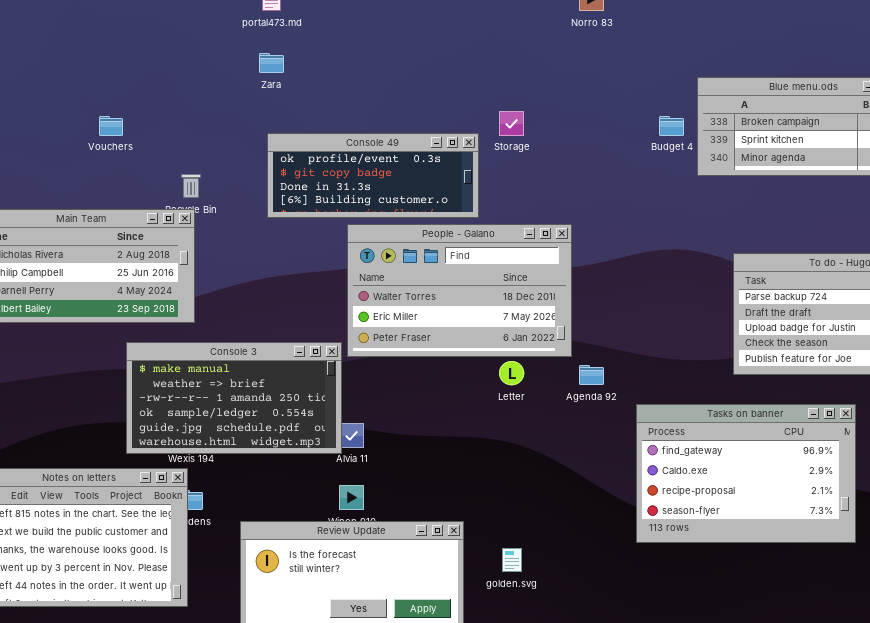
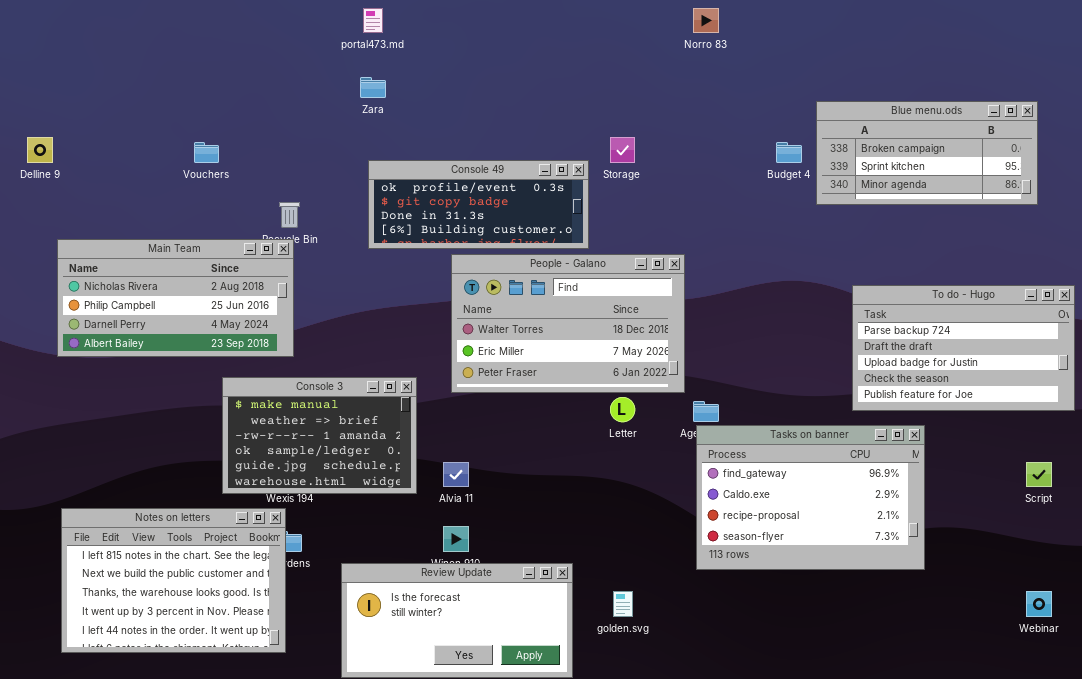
Console 3: [126,342,342,454] -> [222,377,417,494], resized
Tasks on banner: [636,404,856,543] -> [696,425,925,570], moved

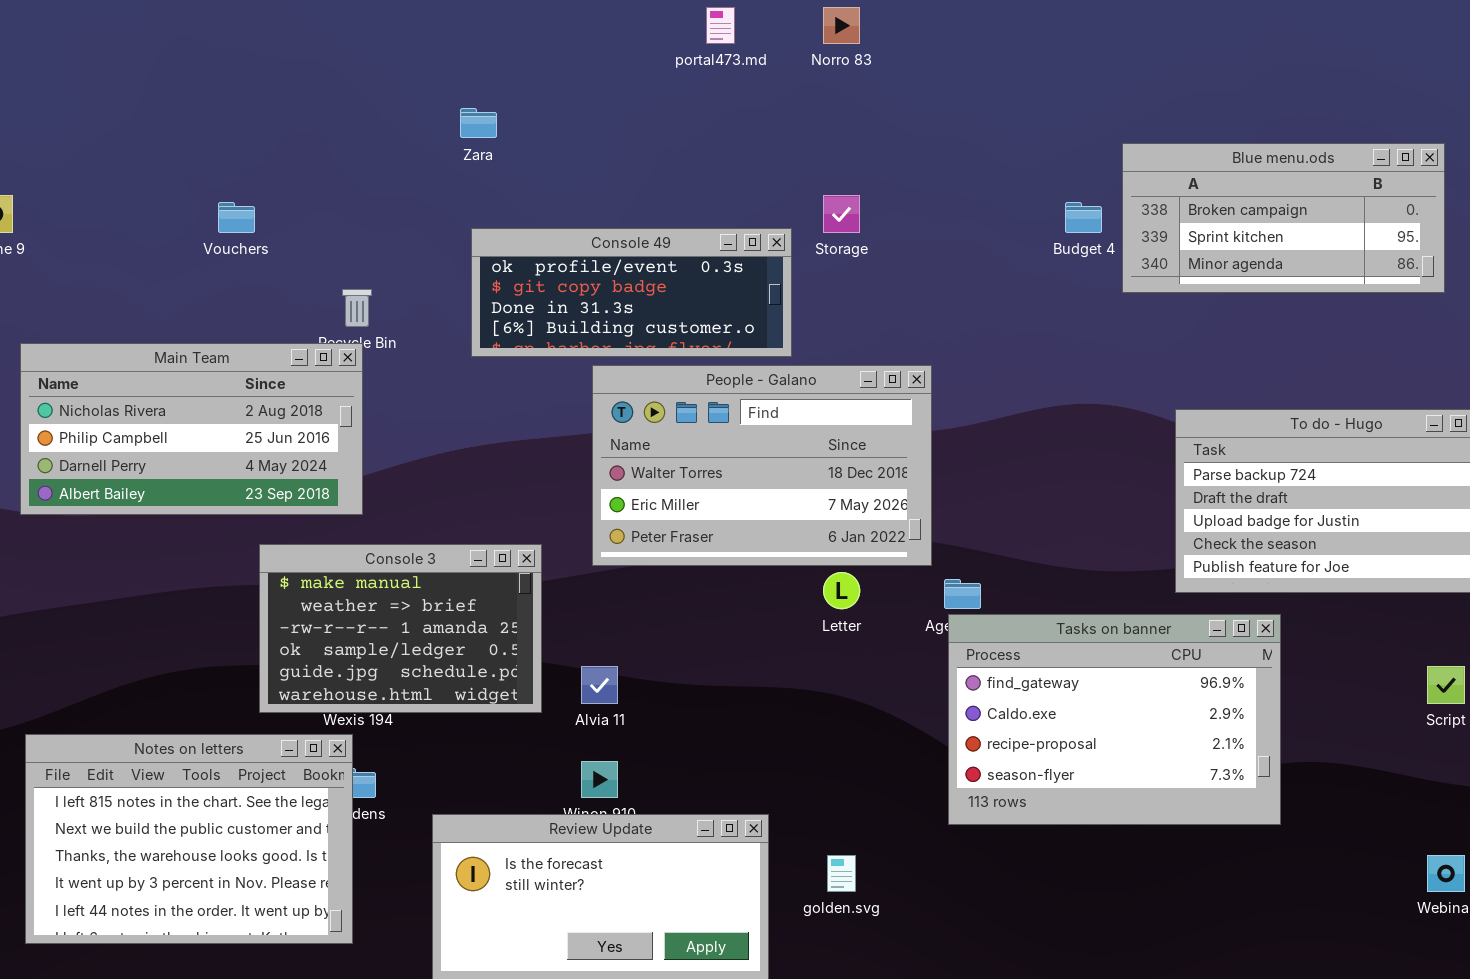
portal473.md: [363,8,383,33] -> [706,7,735,44], moved
Norro 83: [693,8,719,33] -> [823,7,860,44], moved

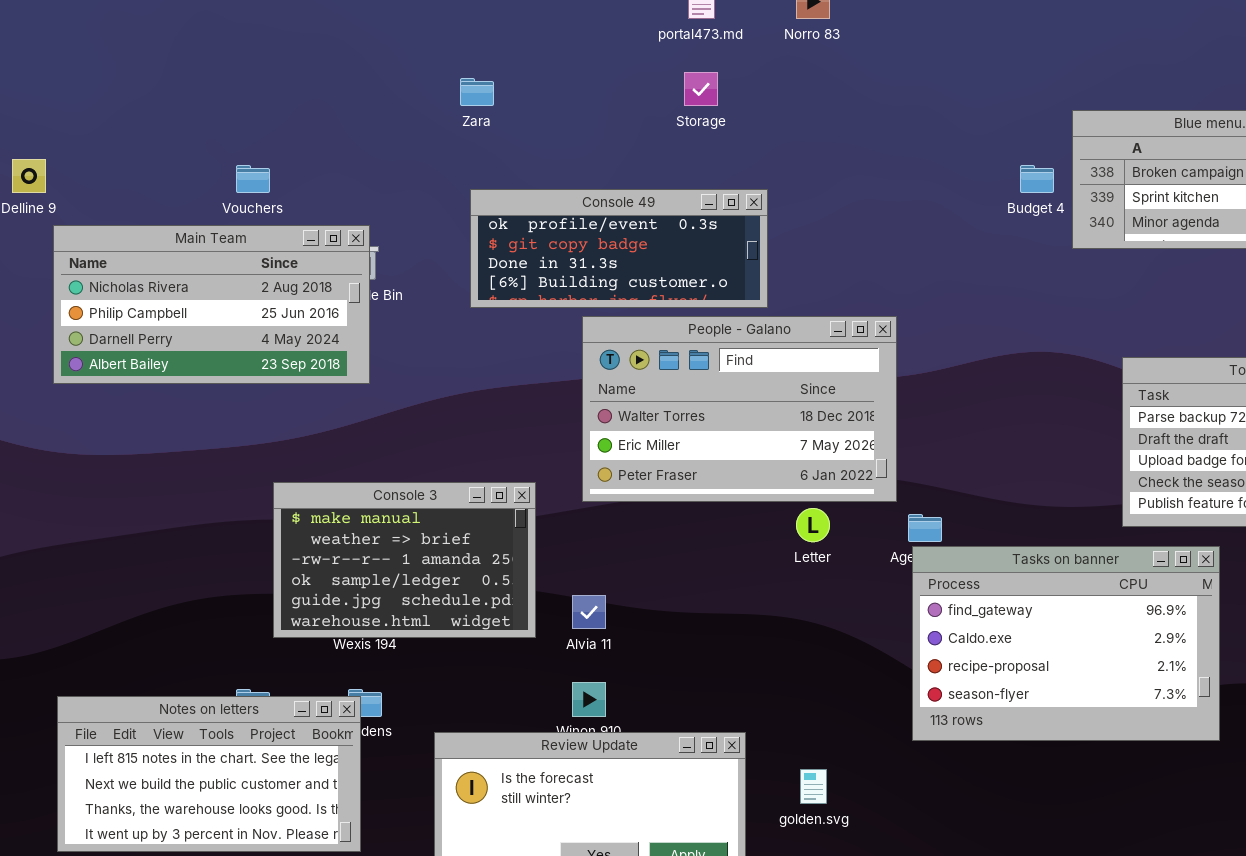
Storage: [823,195,860,233] -> [684,72,718,106], moved
Main Team: [20,343,363,515] -> [53,225,370,384], moved
Notes on letters: [25,734,353,944] -> [57,696,361,852], resized

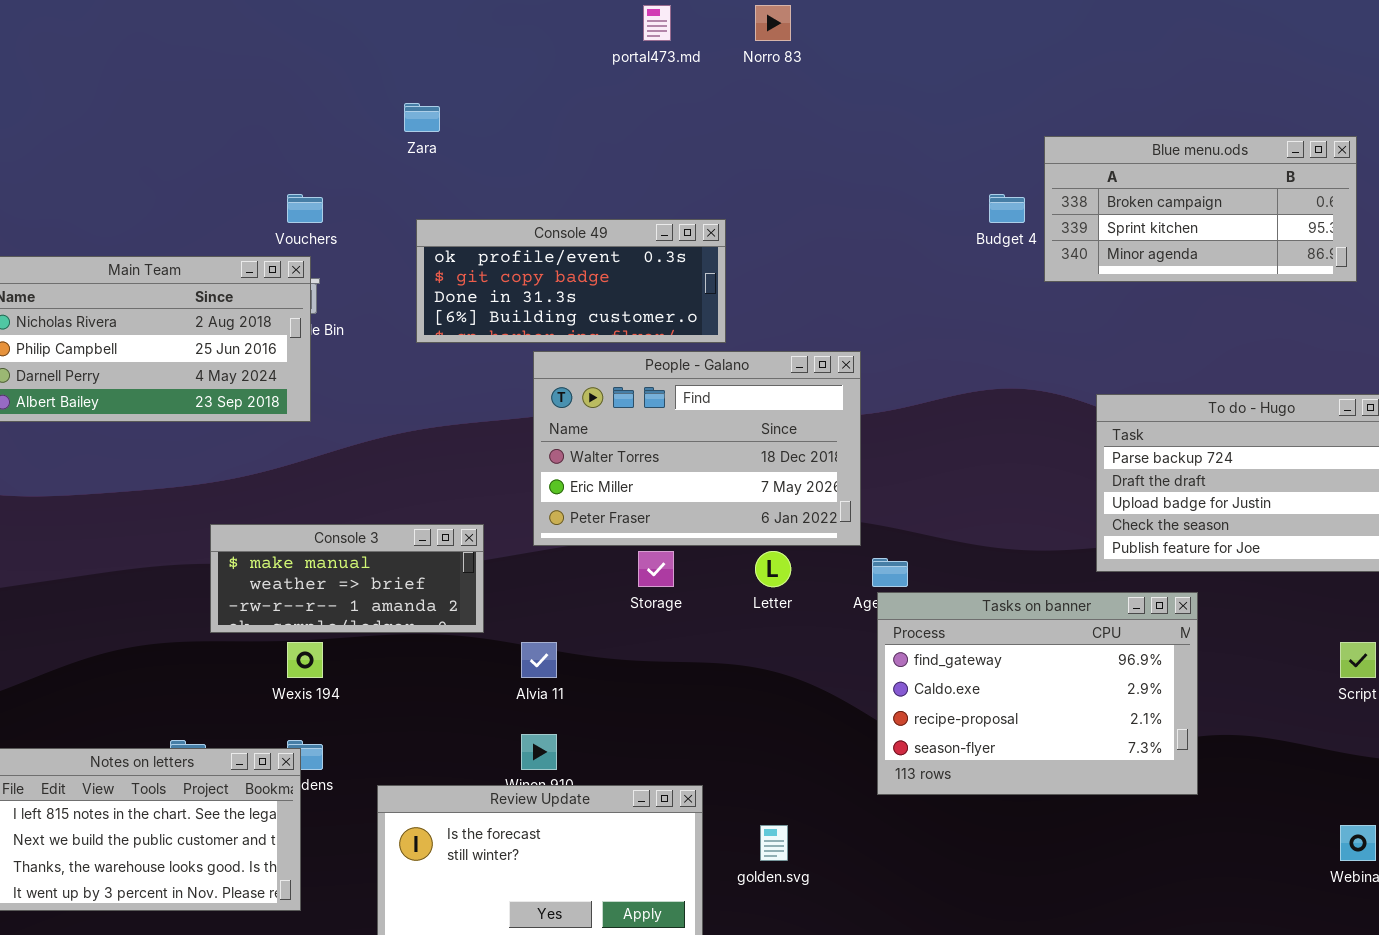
Storage: [684,72,718,106] -> [638,551,674,587], moved
Vouchers: [236,165,270,193] -> [287,194,323,223], moved
Console 3: [273,482,536,638] -> [210,524,484,633], resized

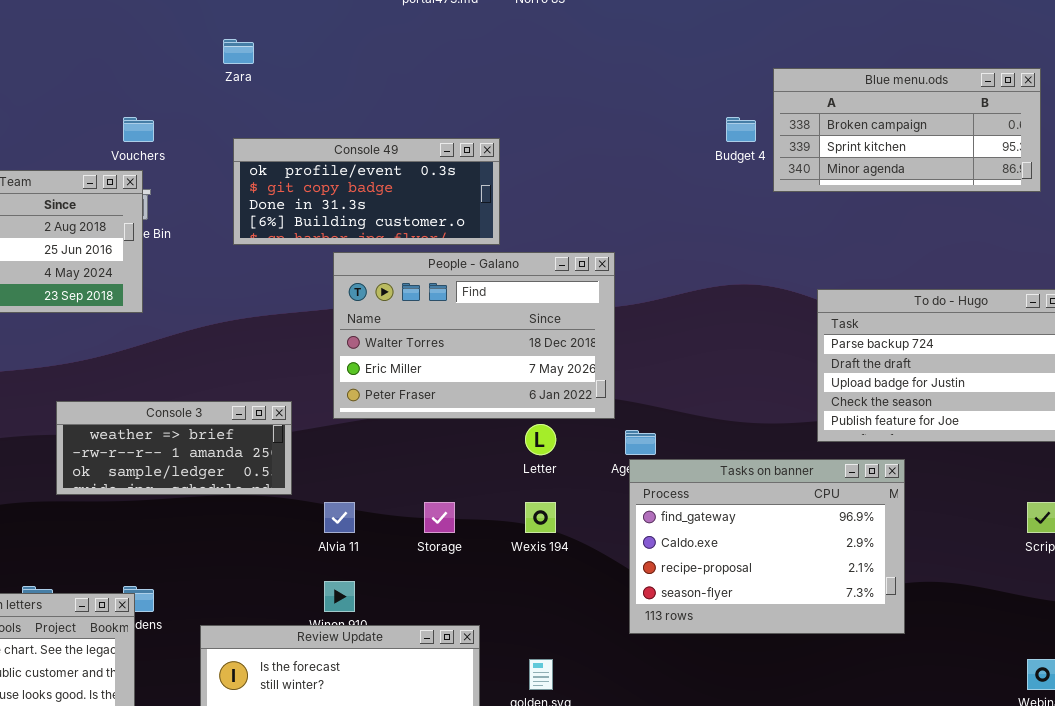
Console 3: [210,524,484,633] -> [56,401,292,495], scrolled down 1 row
Storage: [638,551,674,587] -> [424,502,455,533], moved
Wexis 194: [287,642,323,678] -> [525,502,556,533], moved

